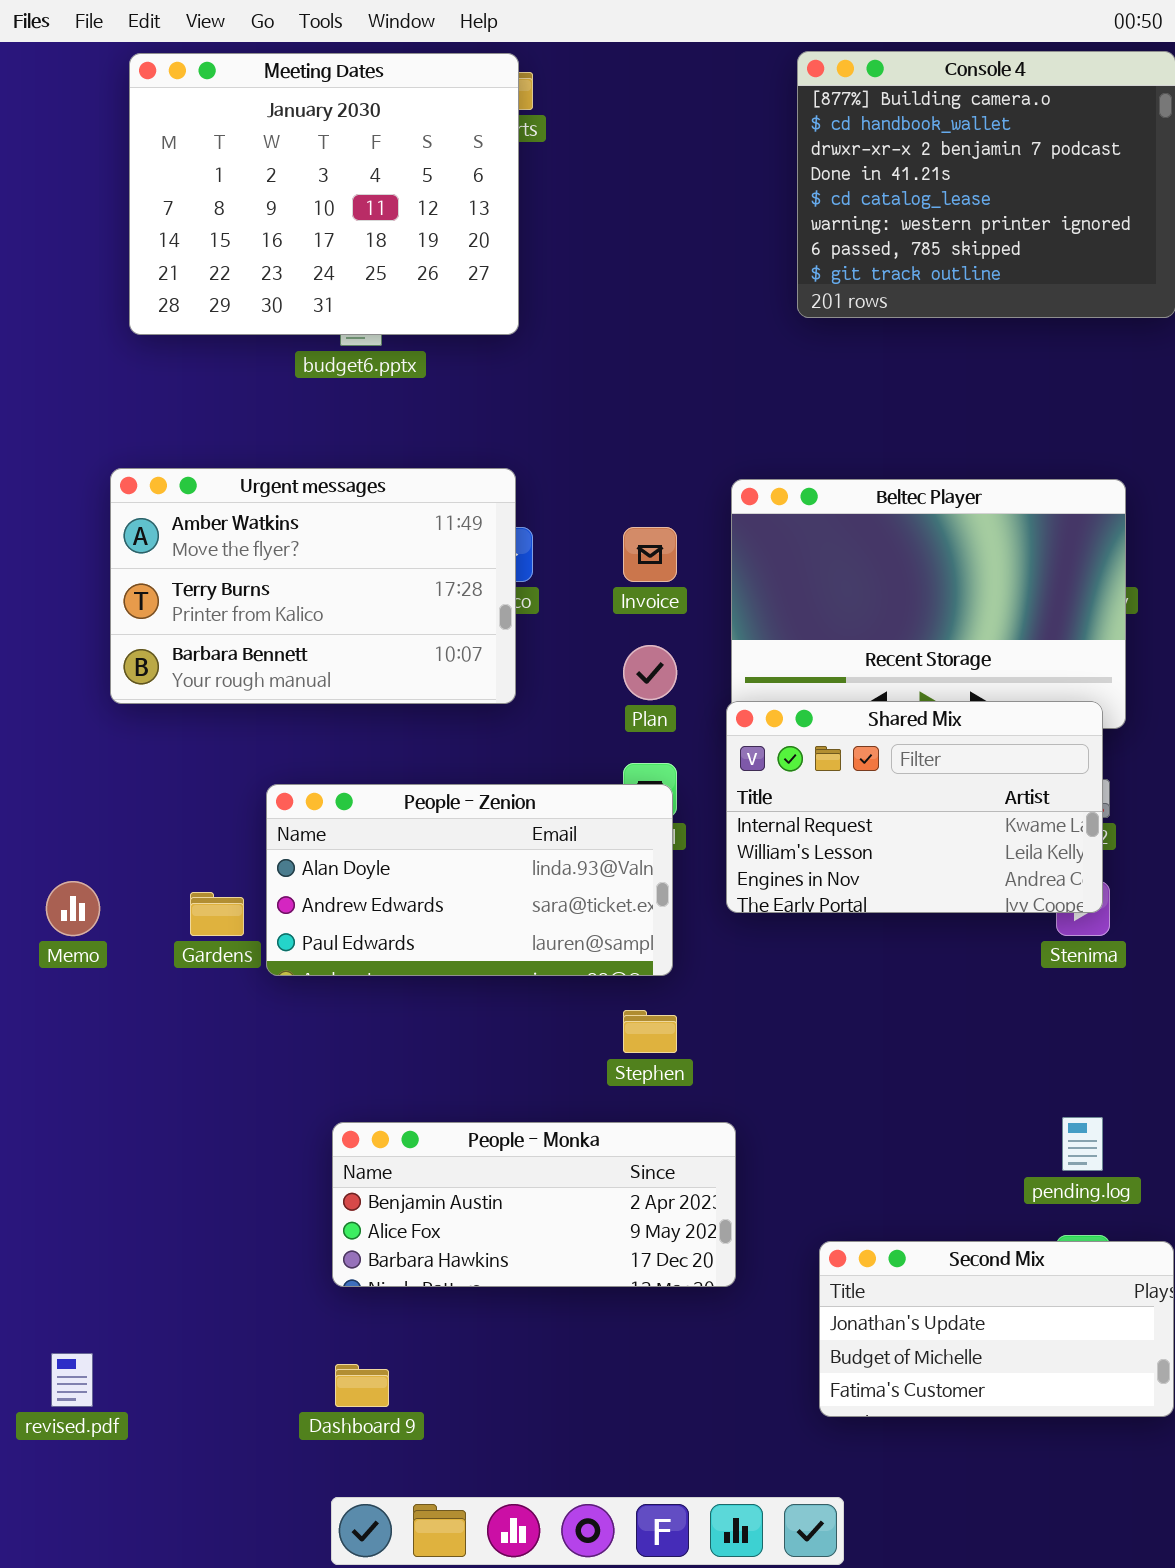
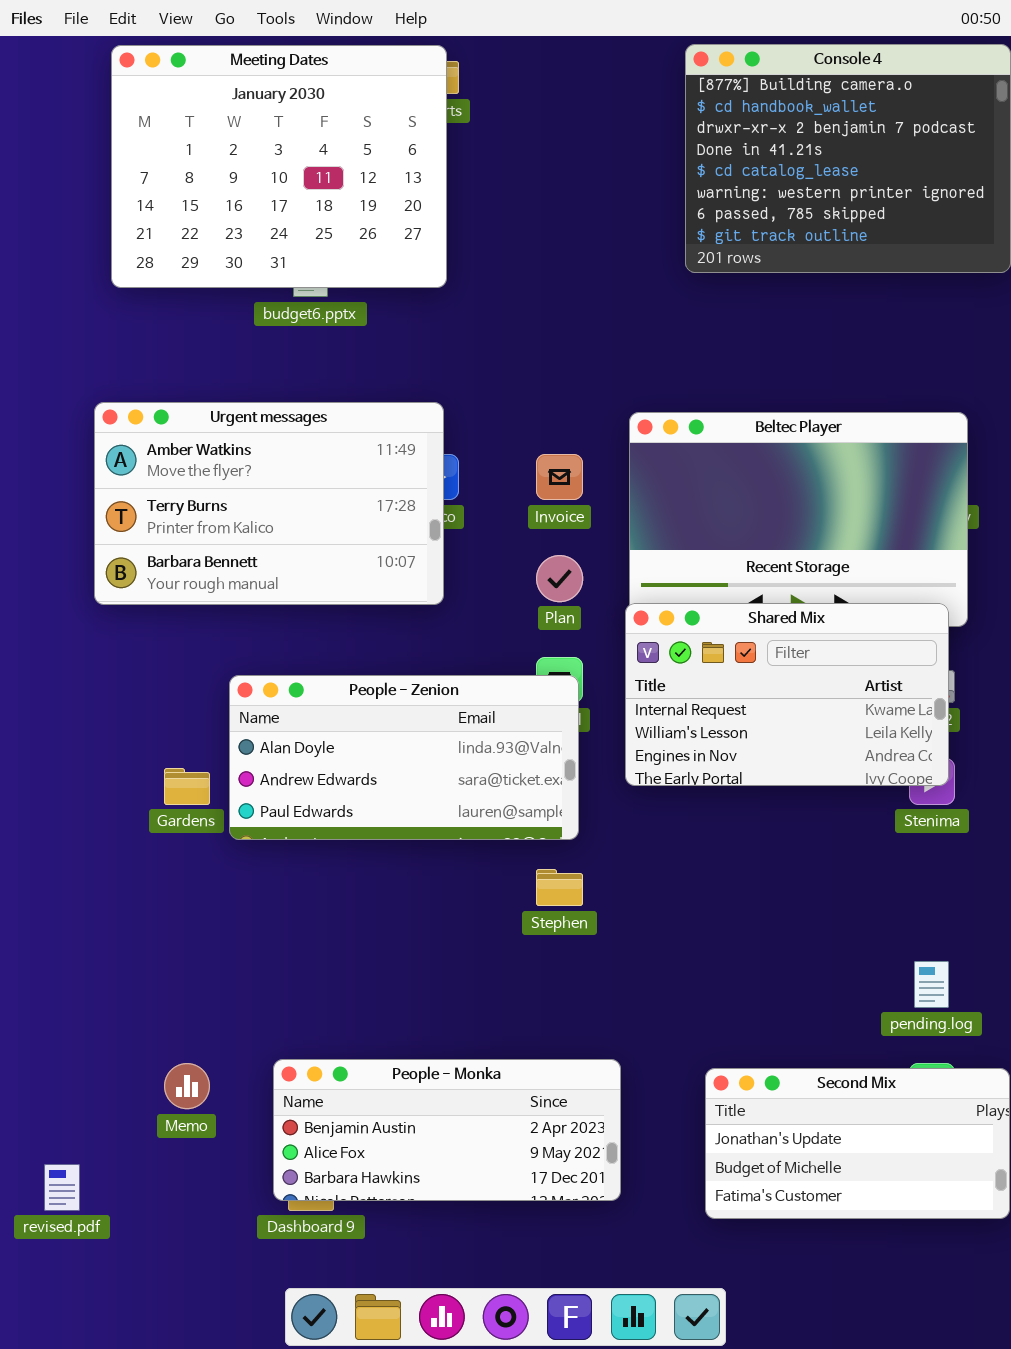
Memo: [46,881,100,936] -> [164,1063,210,1109], moved
People - Monka: [332,1122,736,1287] -> [273,1059,621,1201], moved

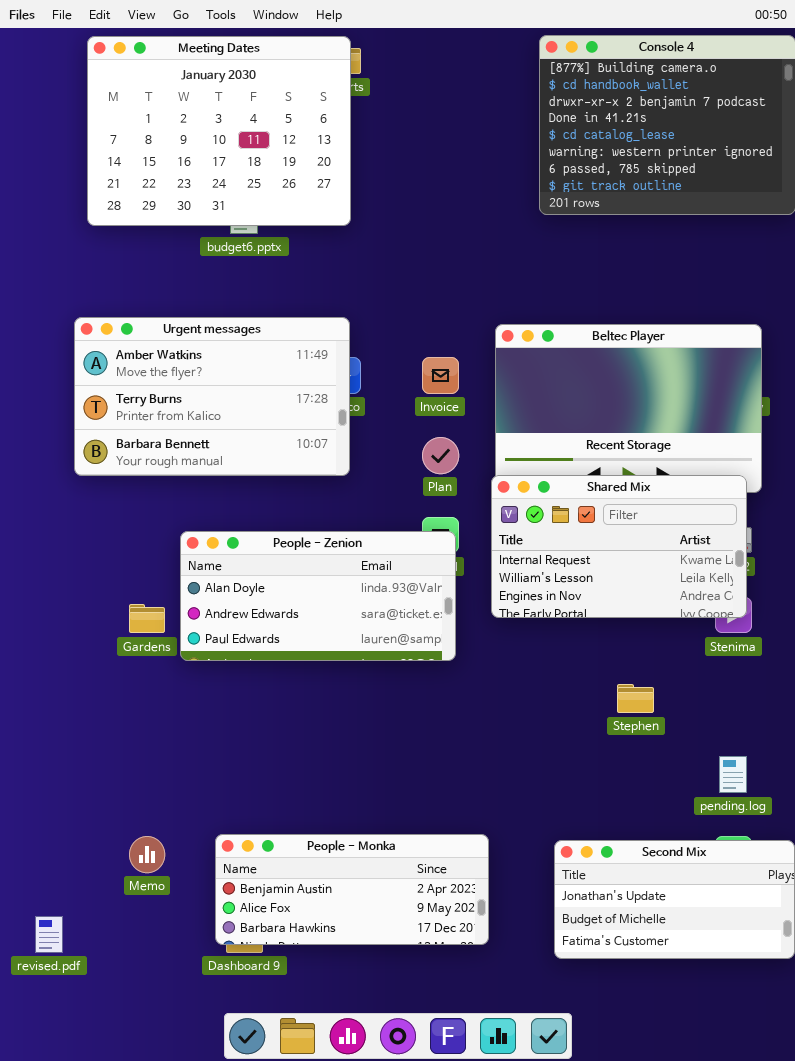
Stephen: [536,869,583,906] -> [617,684,654,713], moved

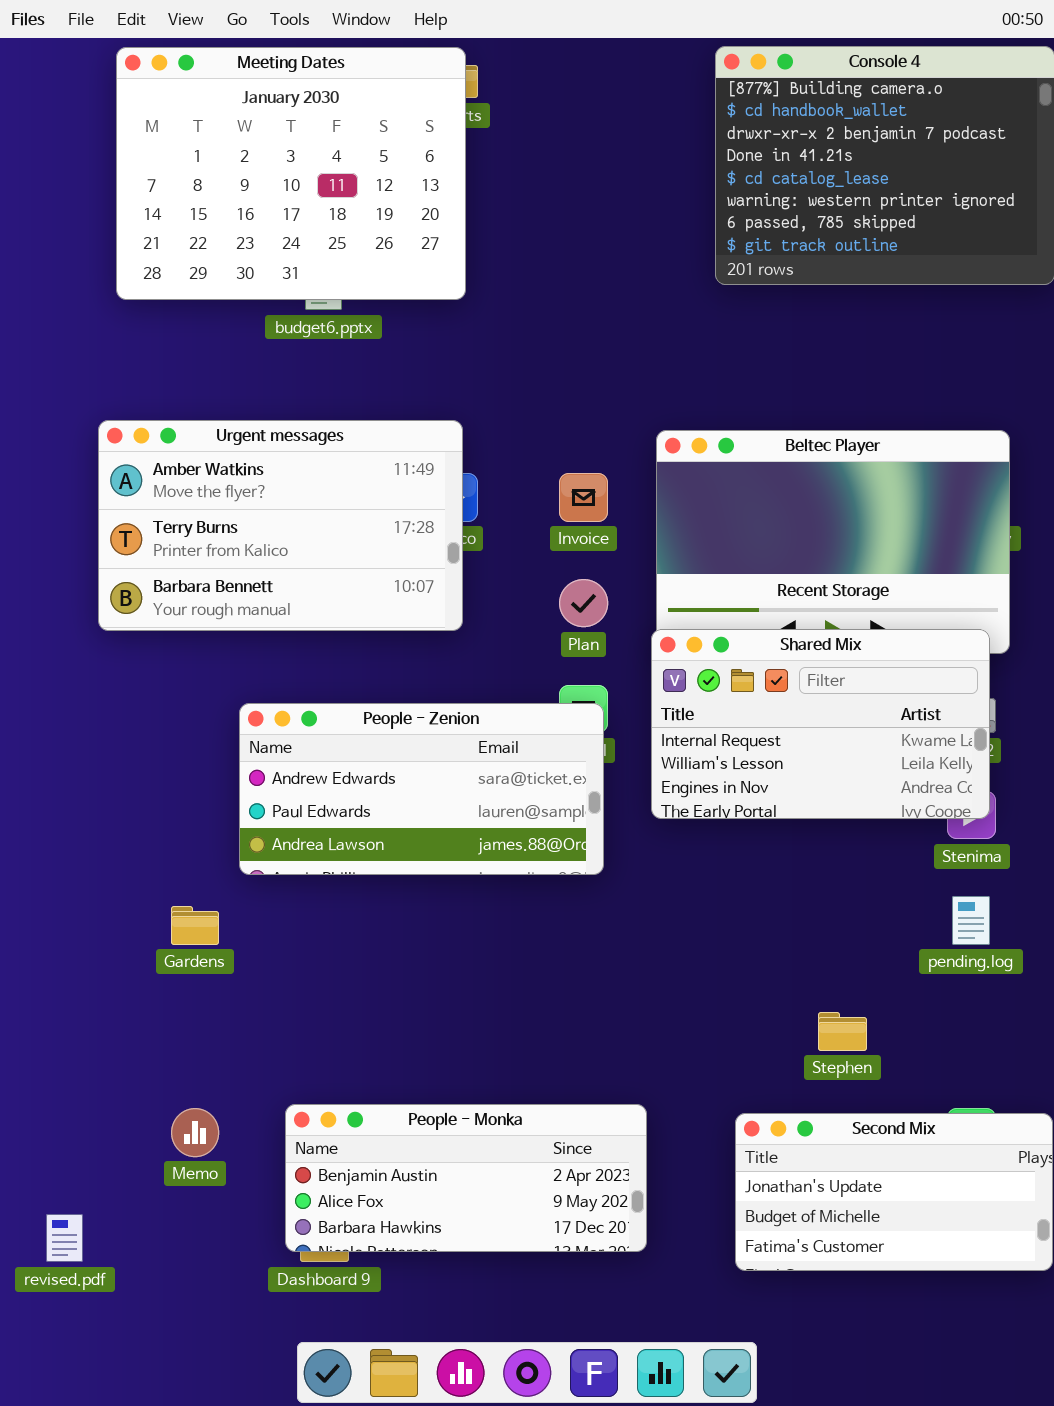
People - Zenion: [180,531,456,661] -> [239,703,604,875], scrolled down 1 row
Gardens: [129,604,165,633] -> [171,906,219,945], moved
Stephen: [617,684,654,713] -> [818,1012,867,1051], moved
pending.log: [719,756,747,793] -> [952,896,990,945], moved

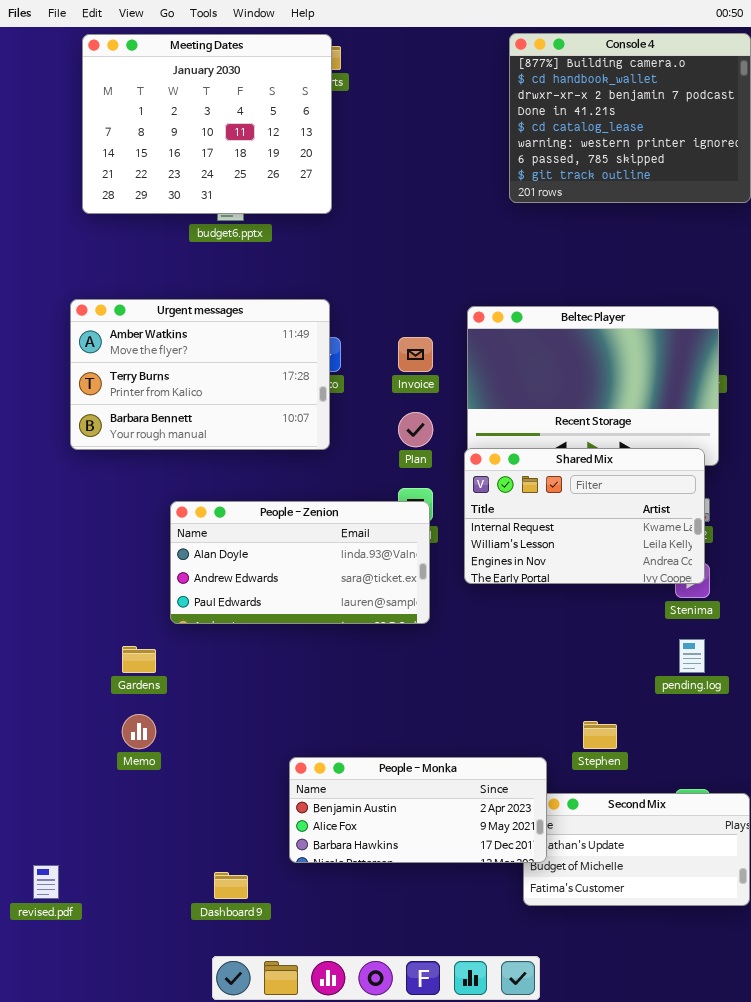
People - Zenion: [239,703,604,875] -> [170,501,430,624], scrolled up 1 row
People - Monka: [285,1104,647,1252] -> [289,757,547,863], moved
Memo: [171,1108,219,1157] -> [122,714,156,749], moved

